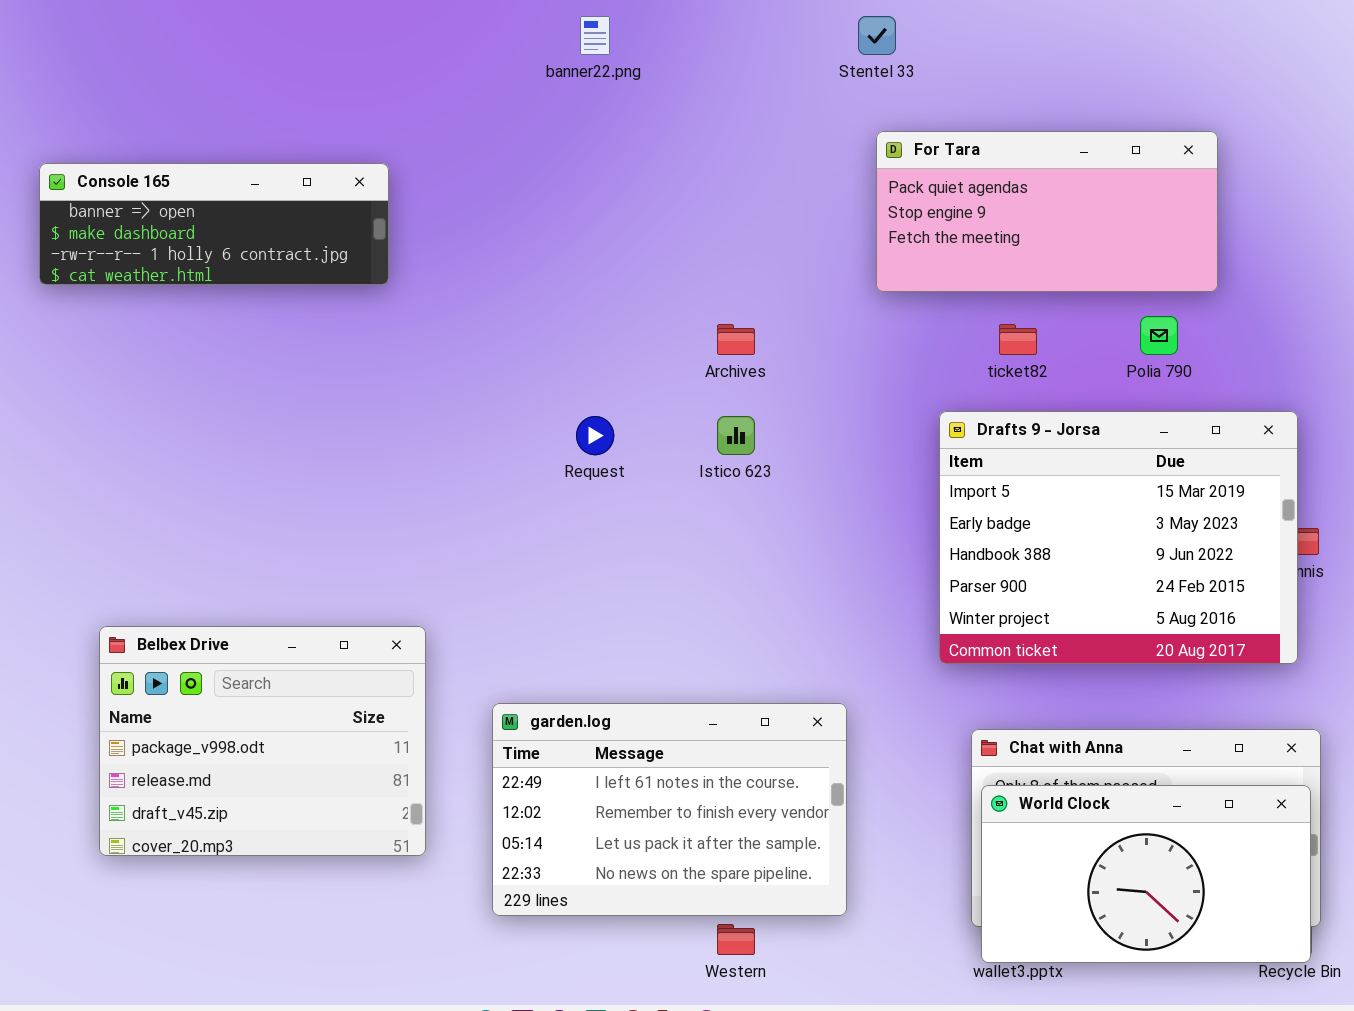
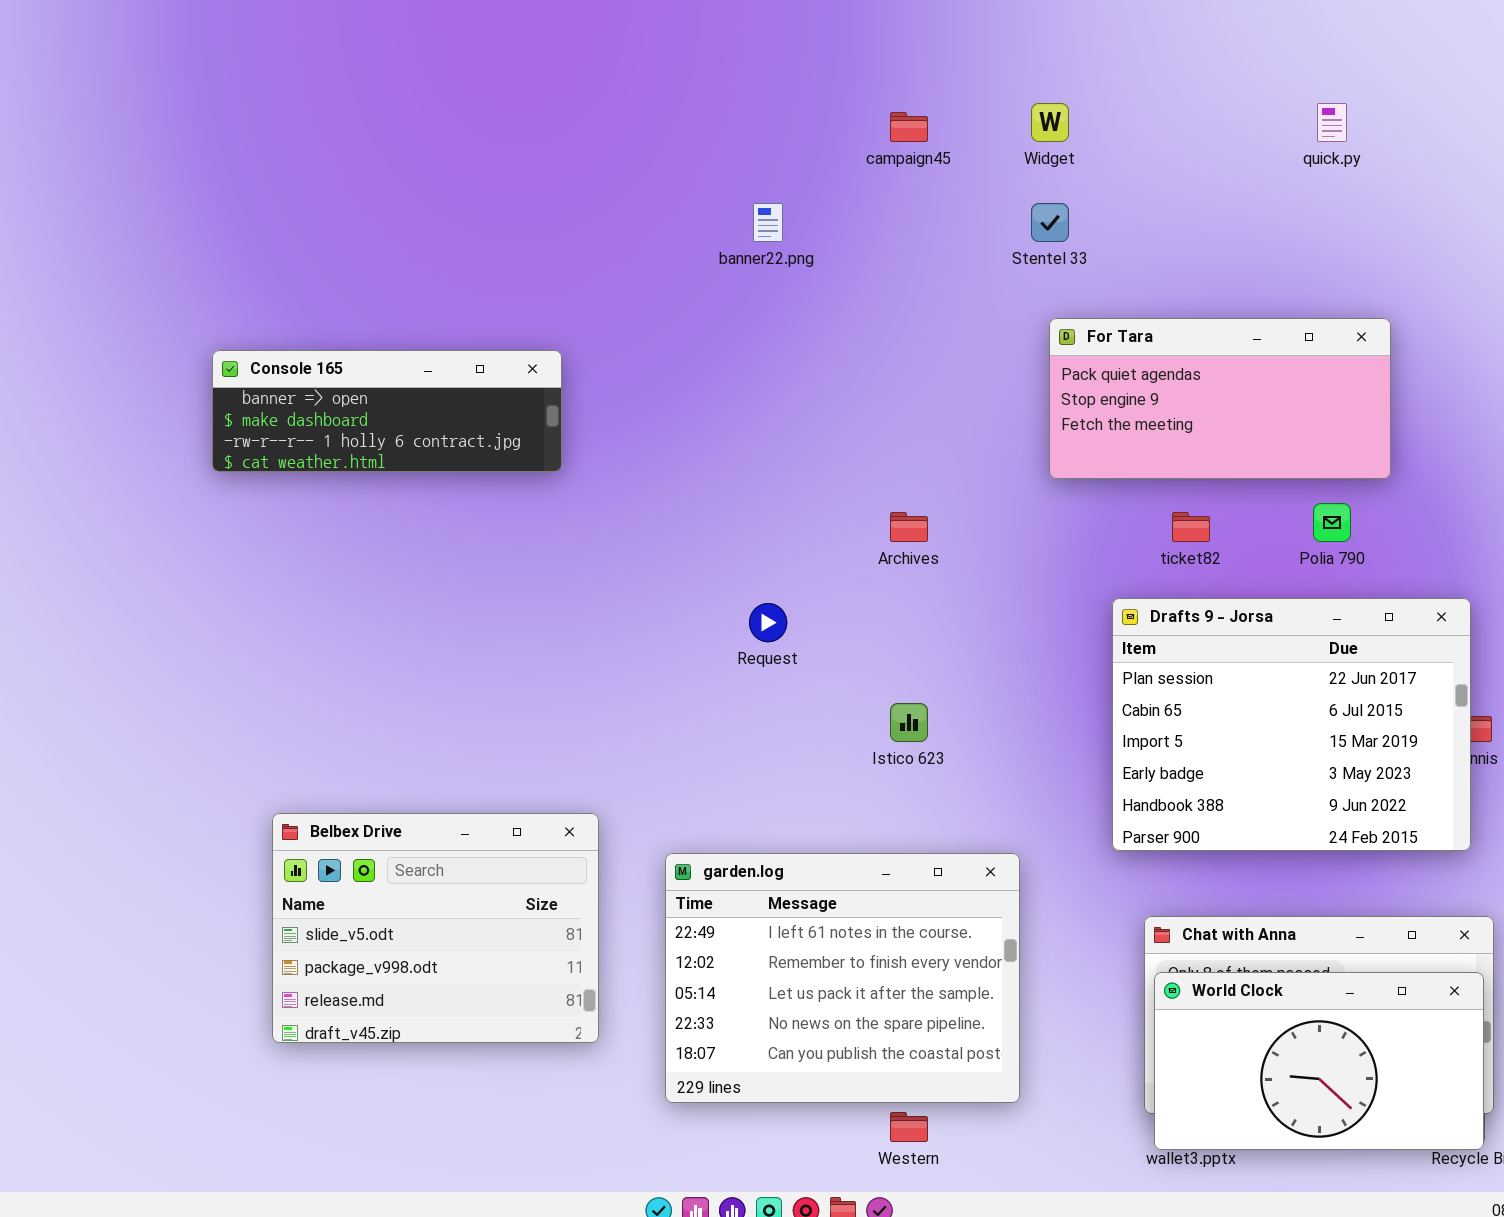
Drafts 9 - Jorsa: [939,411,1298,664] -> [1112,598,1471,851], scrolled up 2 rows
Istico 623: [717,416,755,455] -> [890,703,928,742], moved
Belbex Drive: [99,626,426,856] -> [272,813,599,1043], scrolled up 1 row
garden.log: [492,703,847,916] -> [665,853,1020,1103], resized

